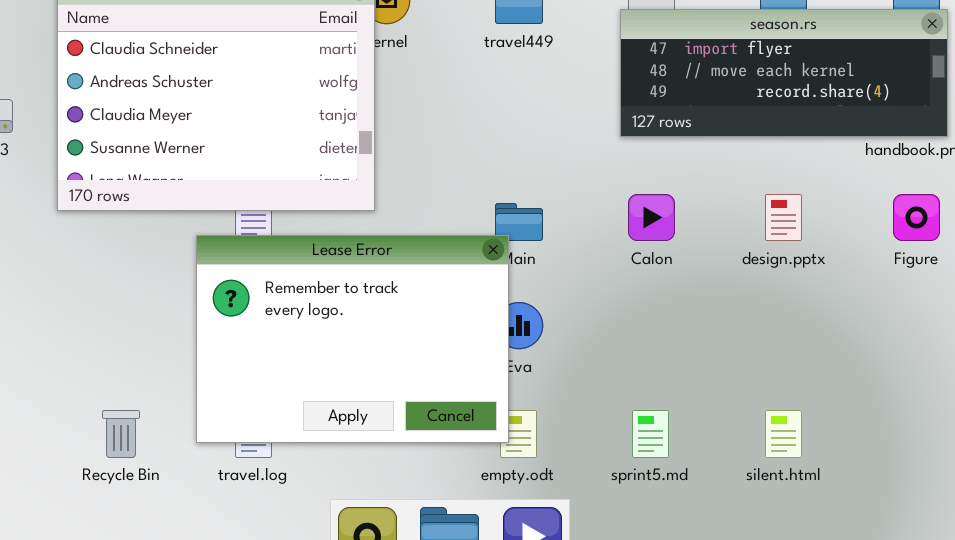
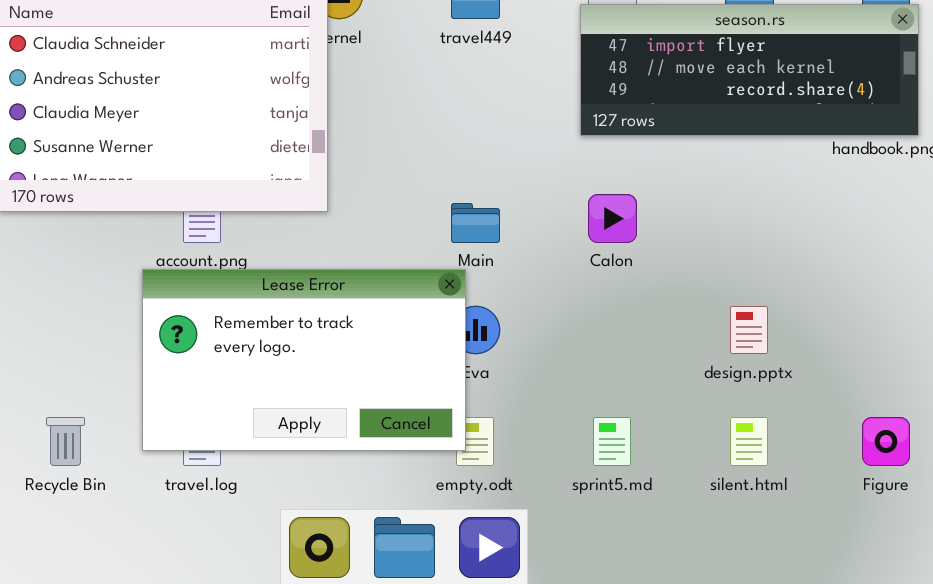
design.pptx: [765,194,802,241] -> [730,306,768,354], moved
Figure: [893,194,940,241] -> [862,417,910,466], moved
Lease Error: [196,235,509,443] -> [142,269,466,451], resized

